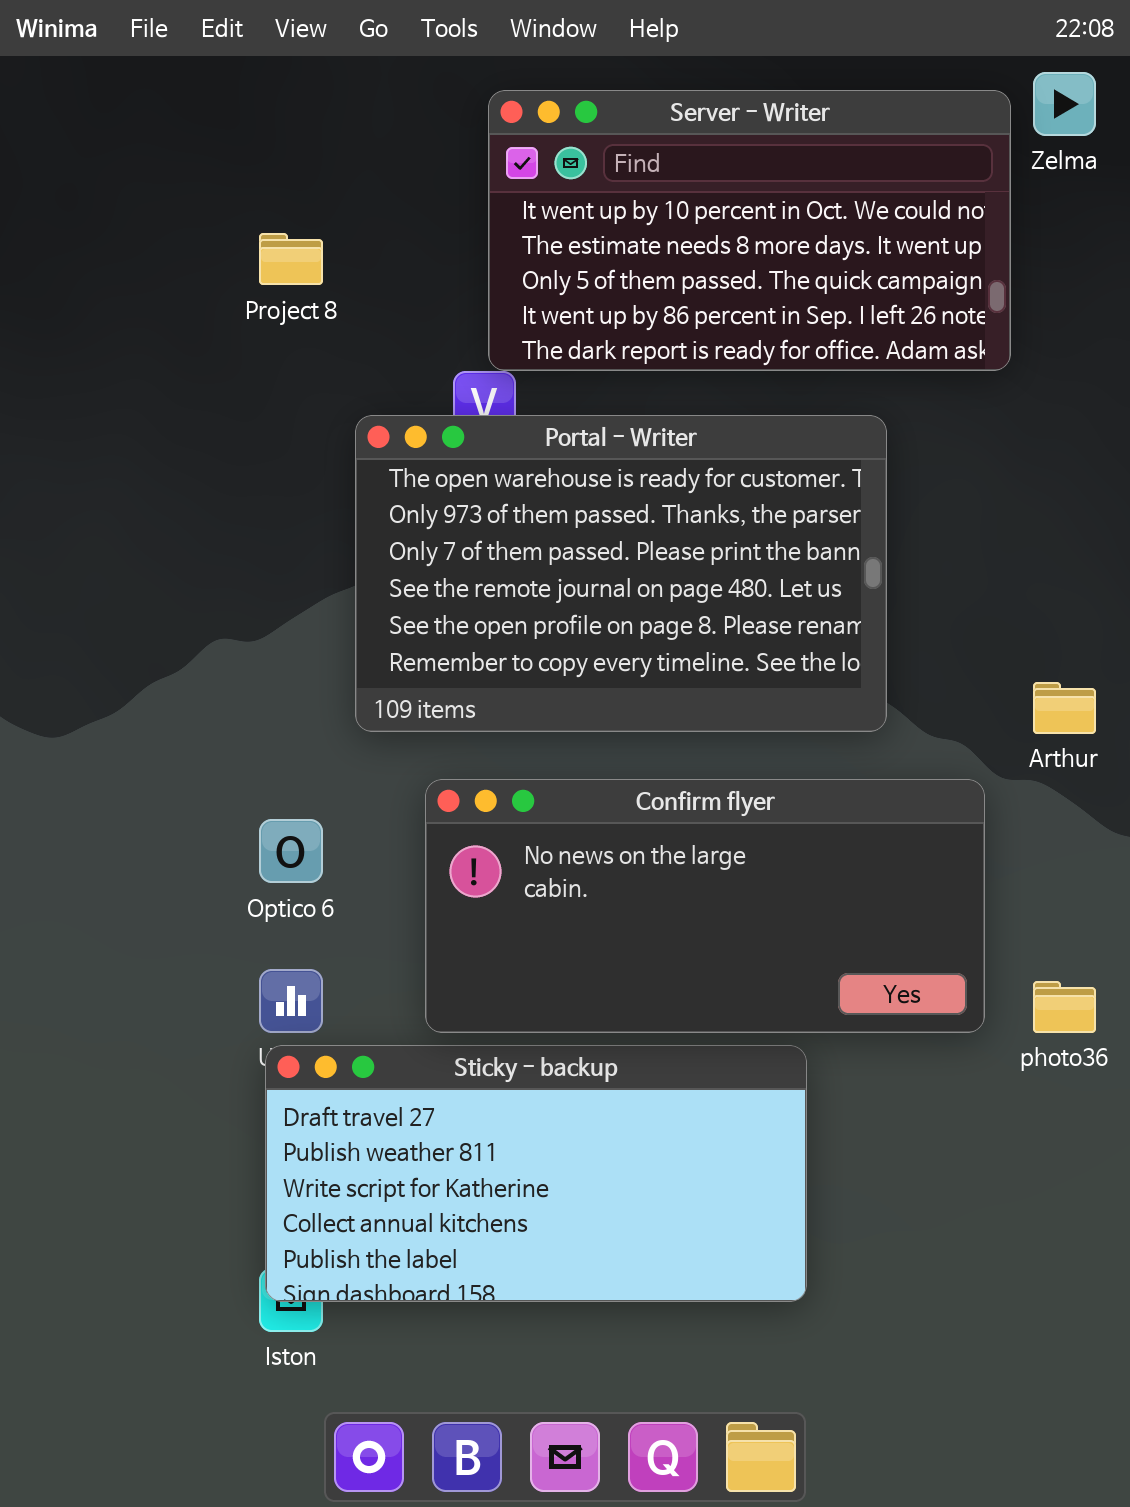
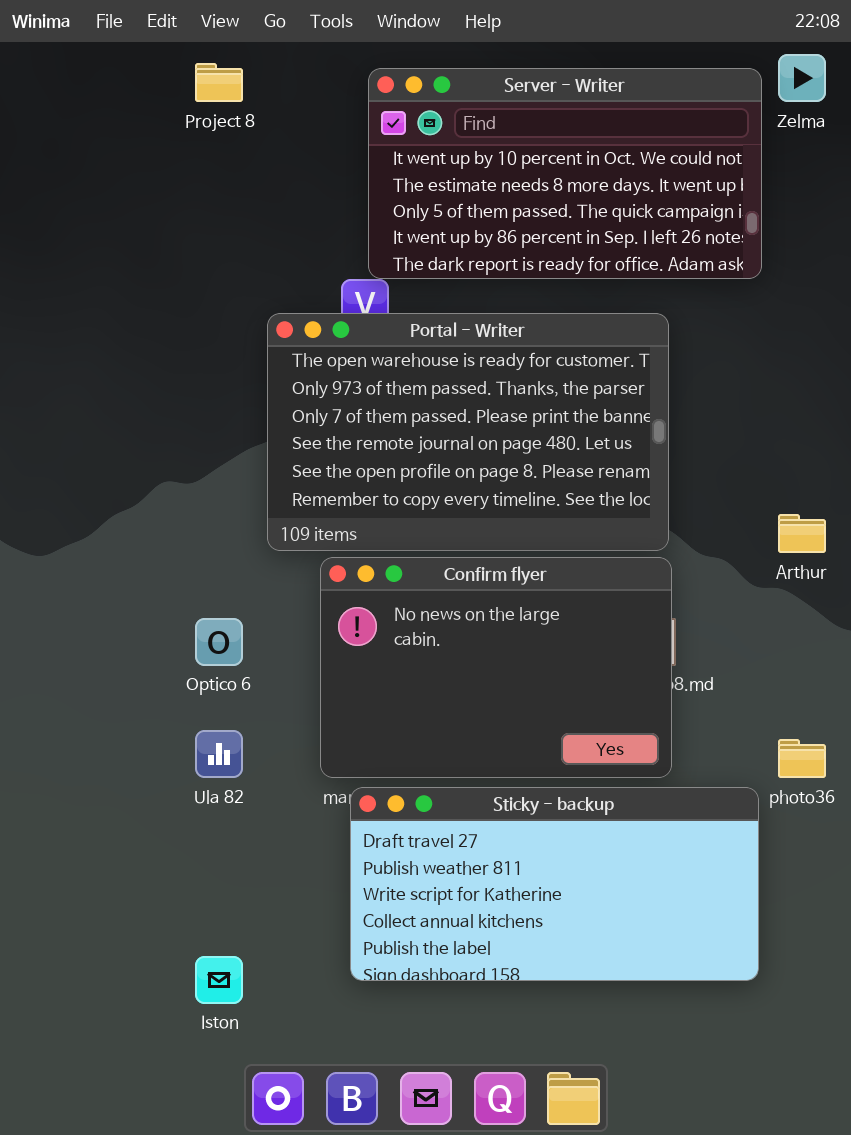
Project 8: [259,233,323,285] -> [195,63,243,102], moved
Confirm flyer: [425,779,985,1033] -> [320,557,672,778], resized
Sticky - backup: [265,1045,807,1302] -> [350,787,759,981], moved

